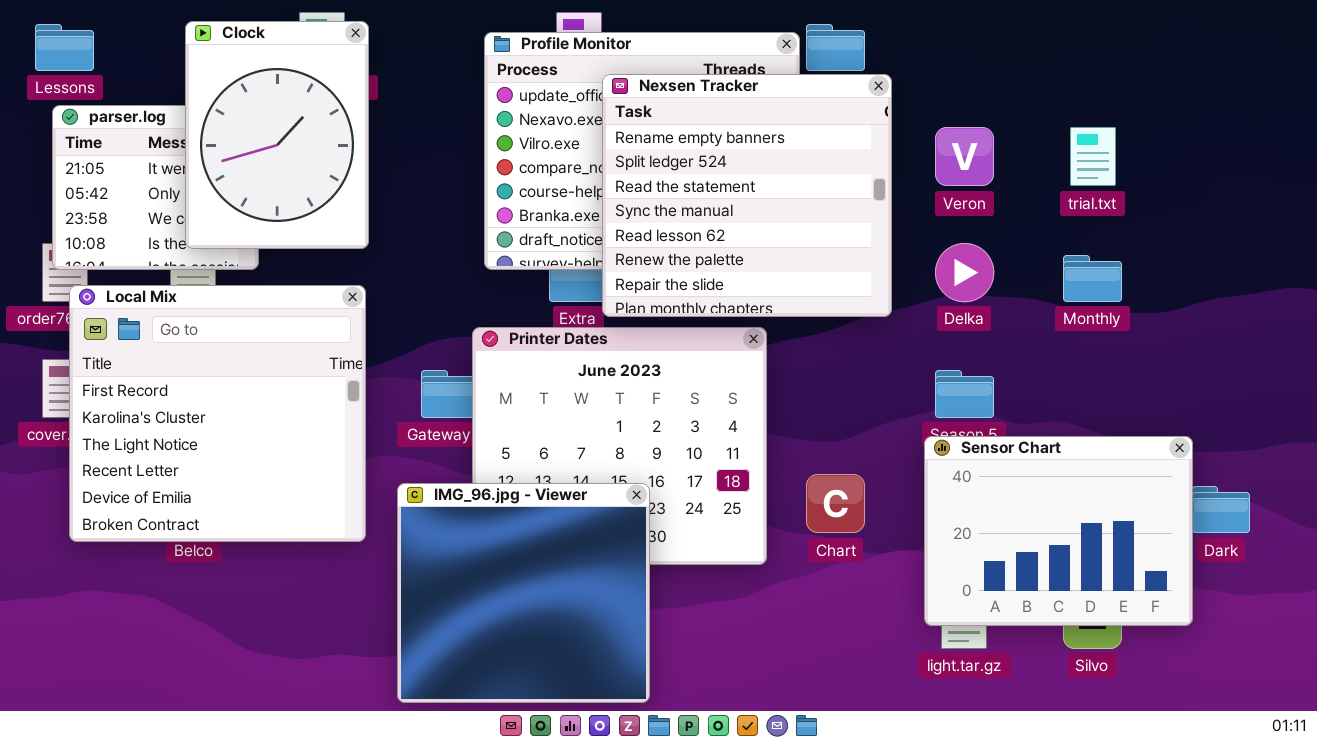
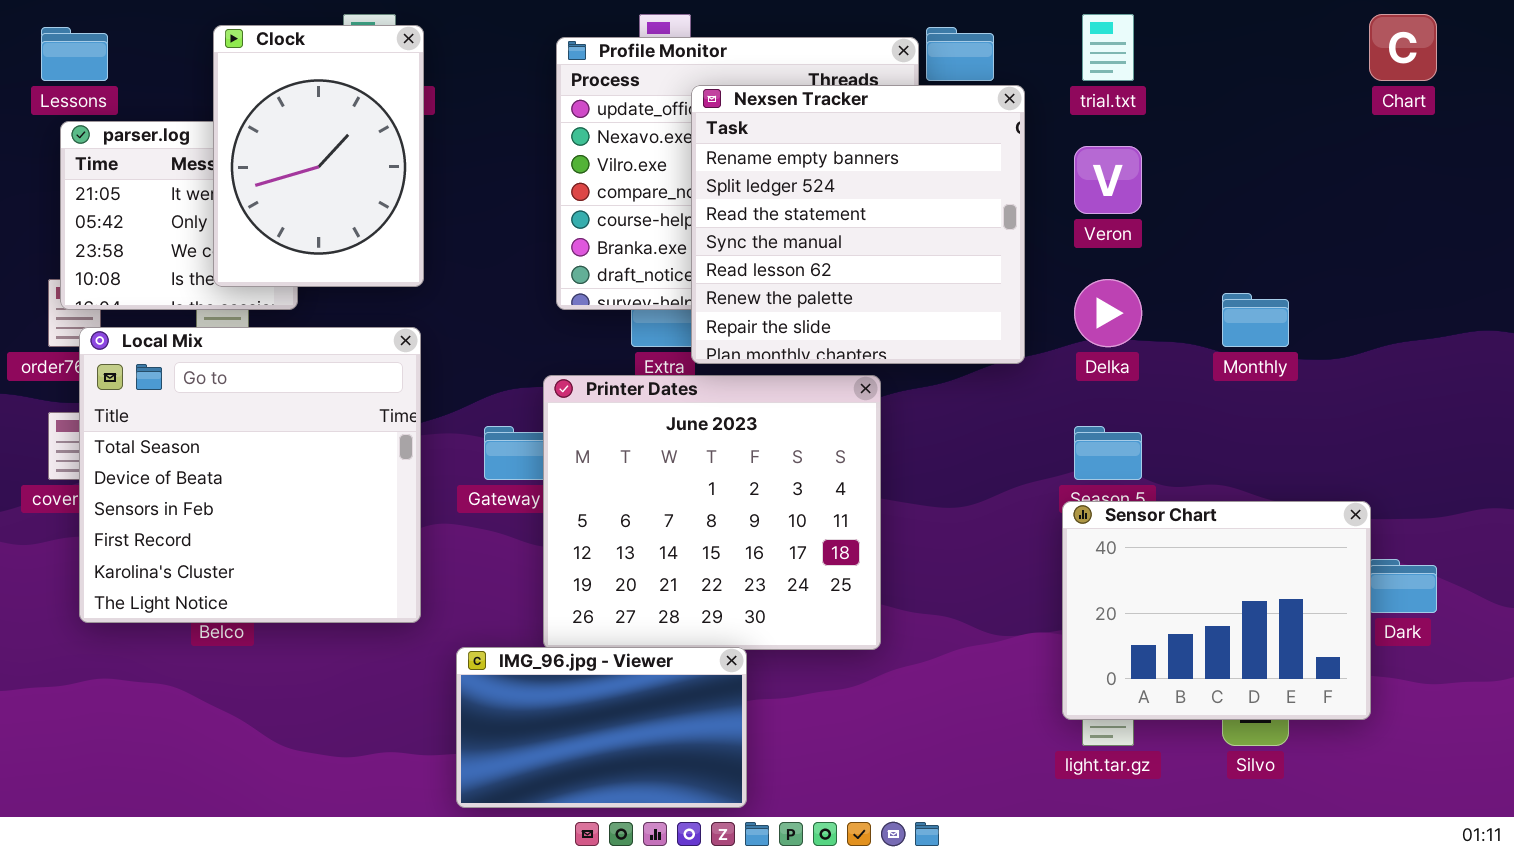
trial.txt: [1070,127,1116,186] -> [1082,14,1134,81], moved
Local Mix: [69,285,366,542] -> [79,327,421,623], scrolled up 3 rows
Chart: [806,474,865,533] -> [1369,14,1437,81], moved
IMG_96.jpg - Viewer: [397,483,650,703] -> [456,647,747,808], resized

